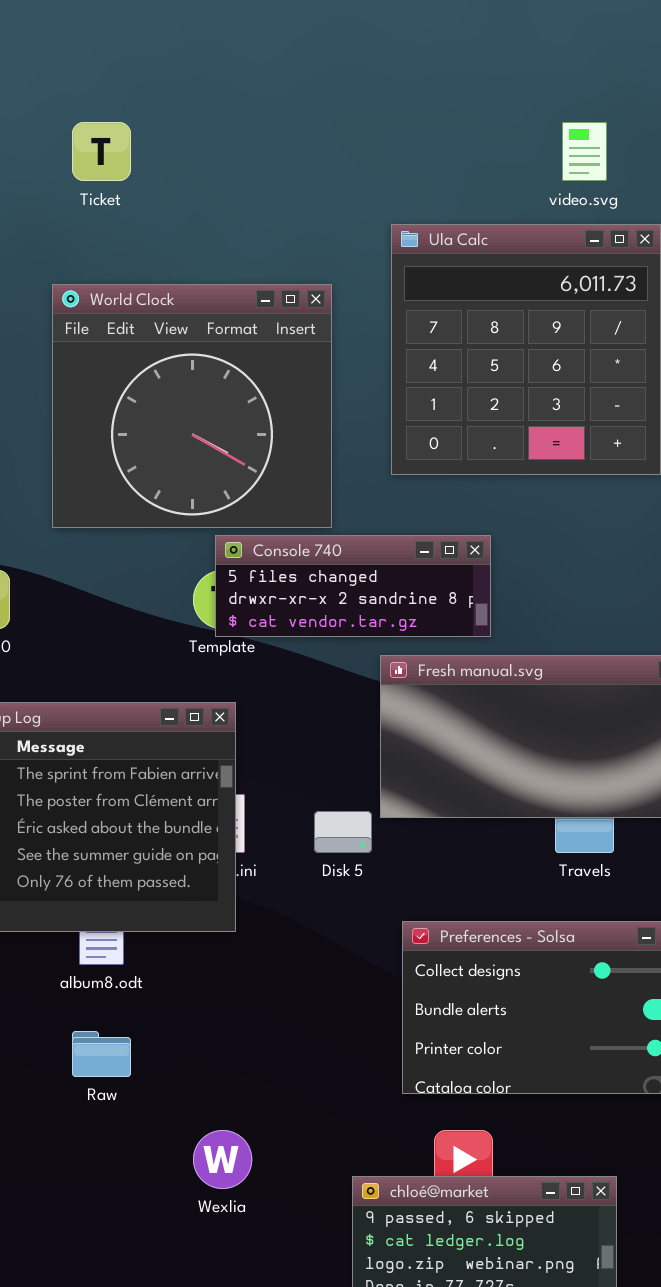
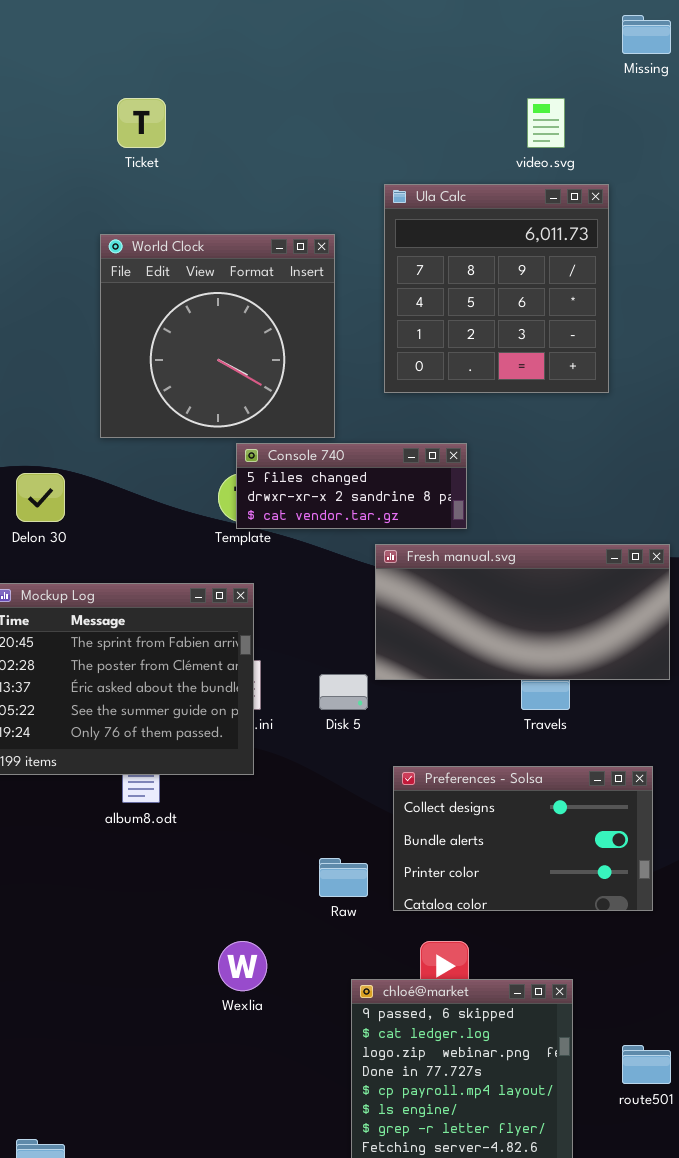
Raw: [72,1031,131,1077] -> [319,858,368,897], moved

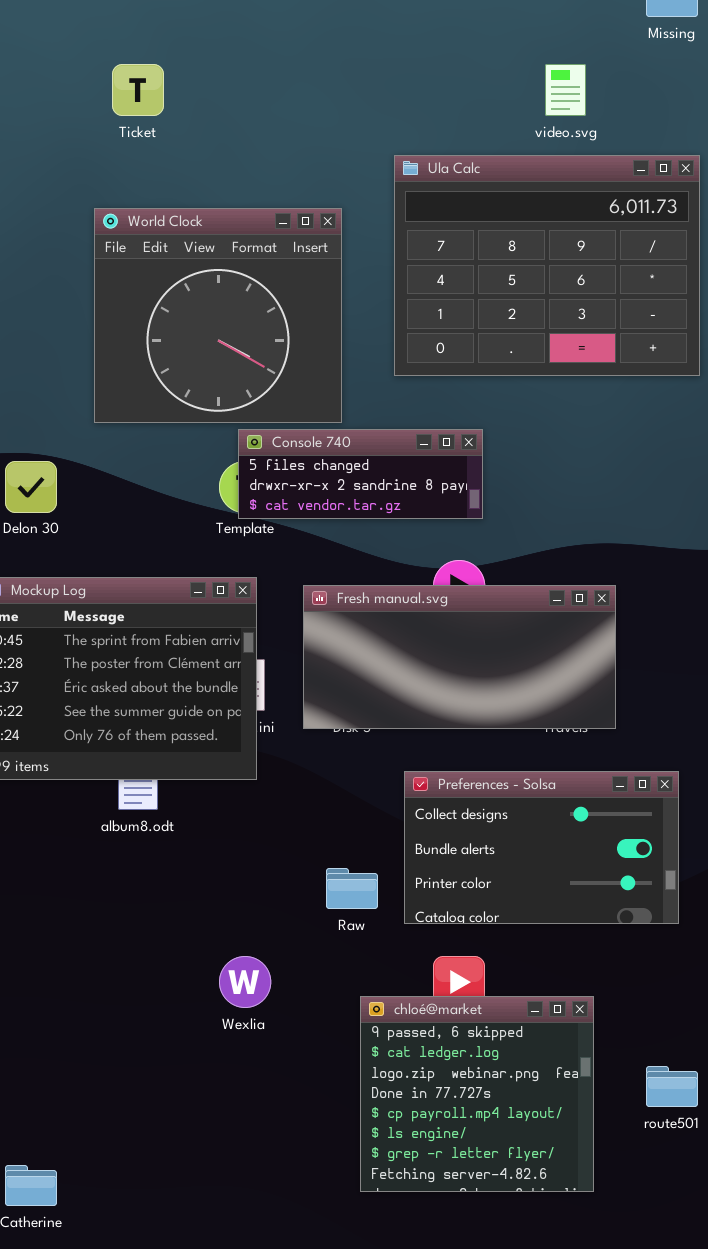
Ula Calc: [384,184,609,393] -> [394,155,700,376], resized
Fresh manual.svg: [375,544,670,680] -> [303,585,616,729], moved

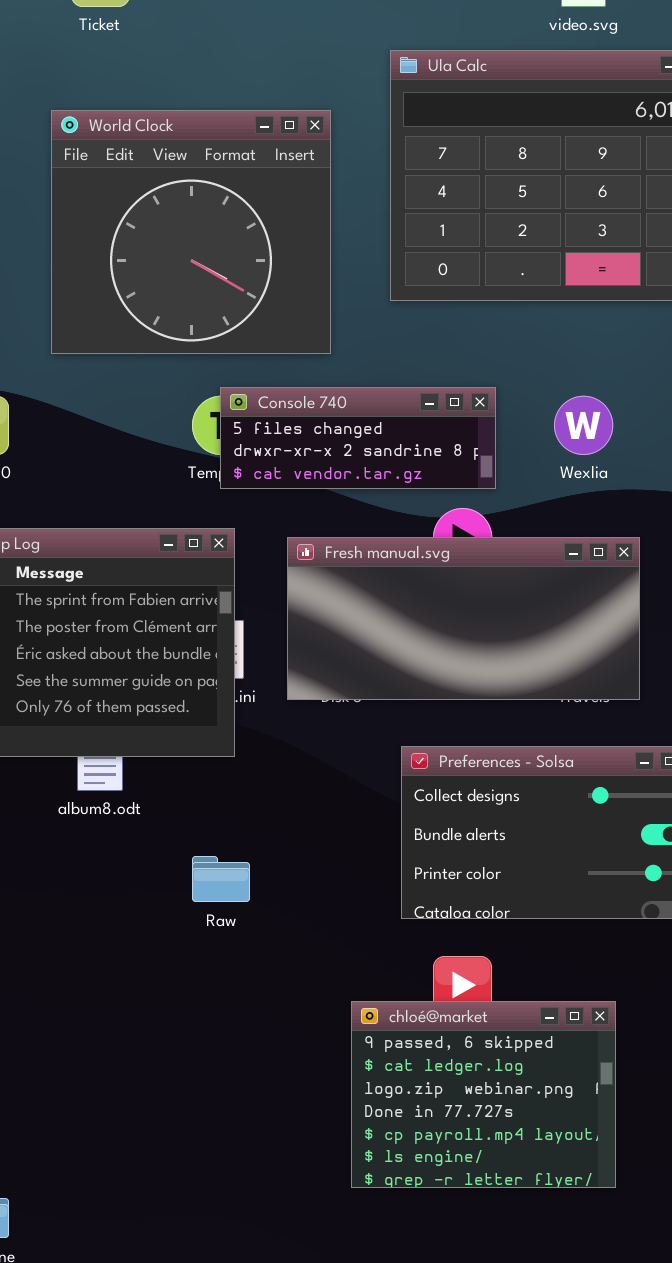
Console 740: [238,429,483,519] -> [220,387,496,489], moved
Raw: [326,868,378,909] -> [192,856,250,902], moved
Wexlia: [219,956,271,1008] -> [554,396,613,455], moved
chloé@market: [360,996,594,1192] -> [351,1001,616,1188], resized

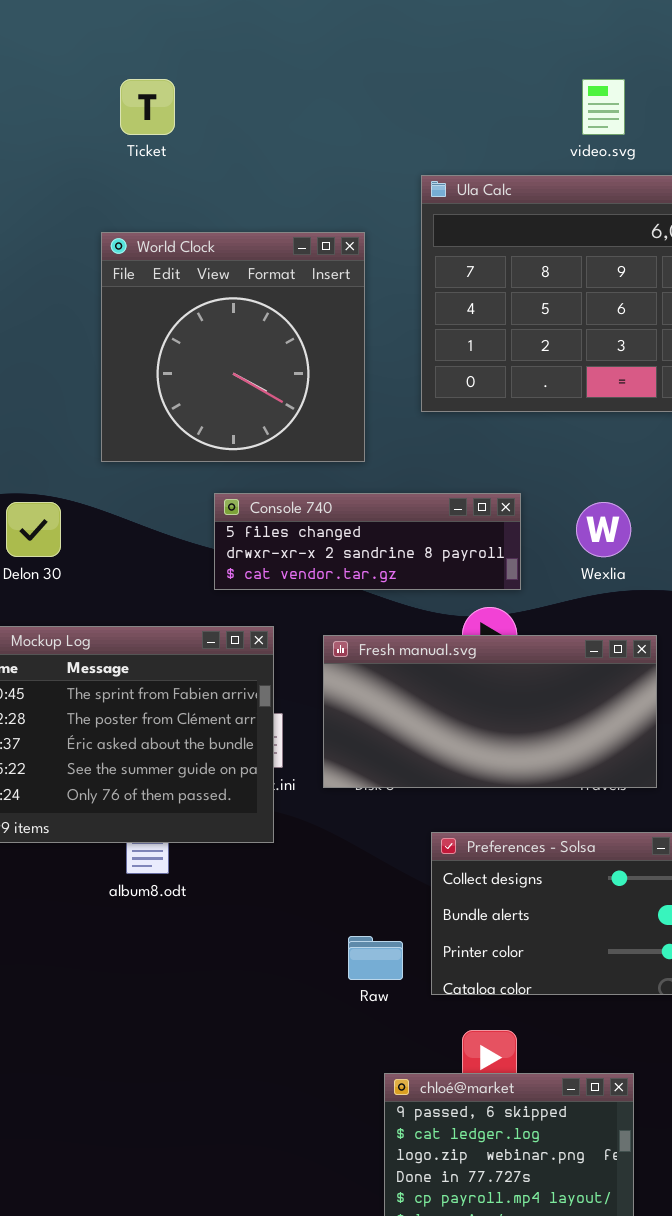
Console 740: [220,387,496,489] -> [214,493,521,590], resized
Raw: [192,856,250,902] -> [348,936,403,980], moved

